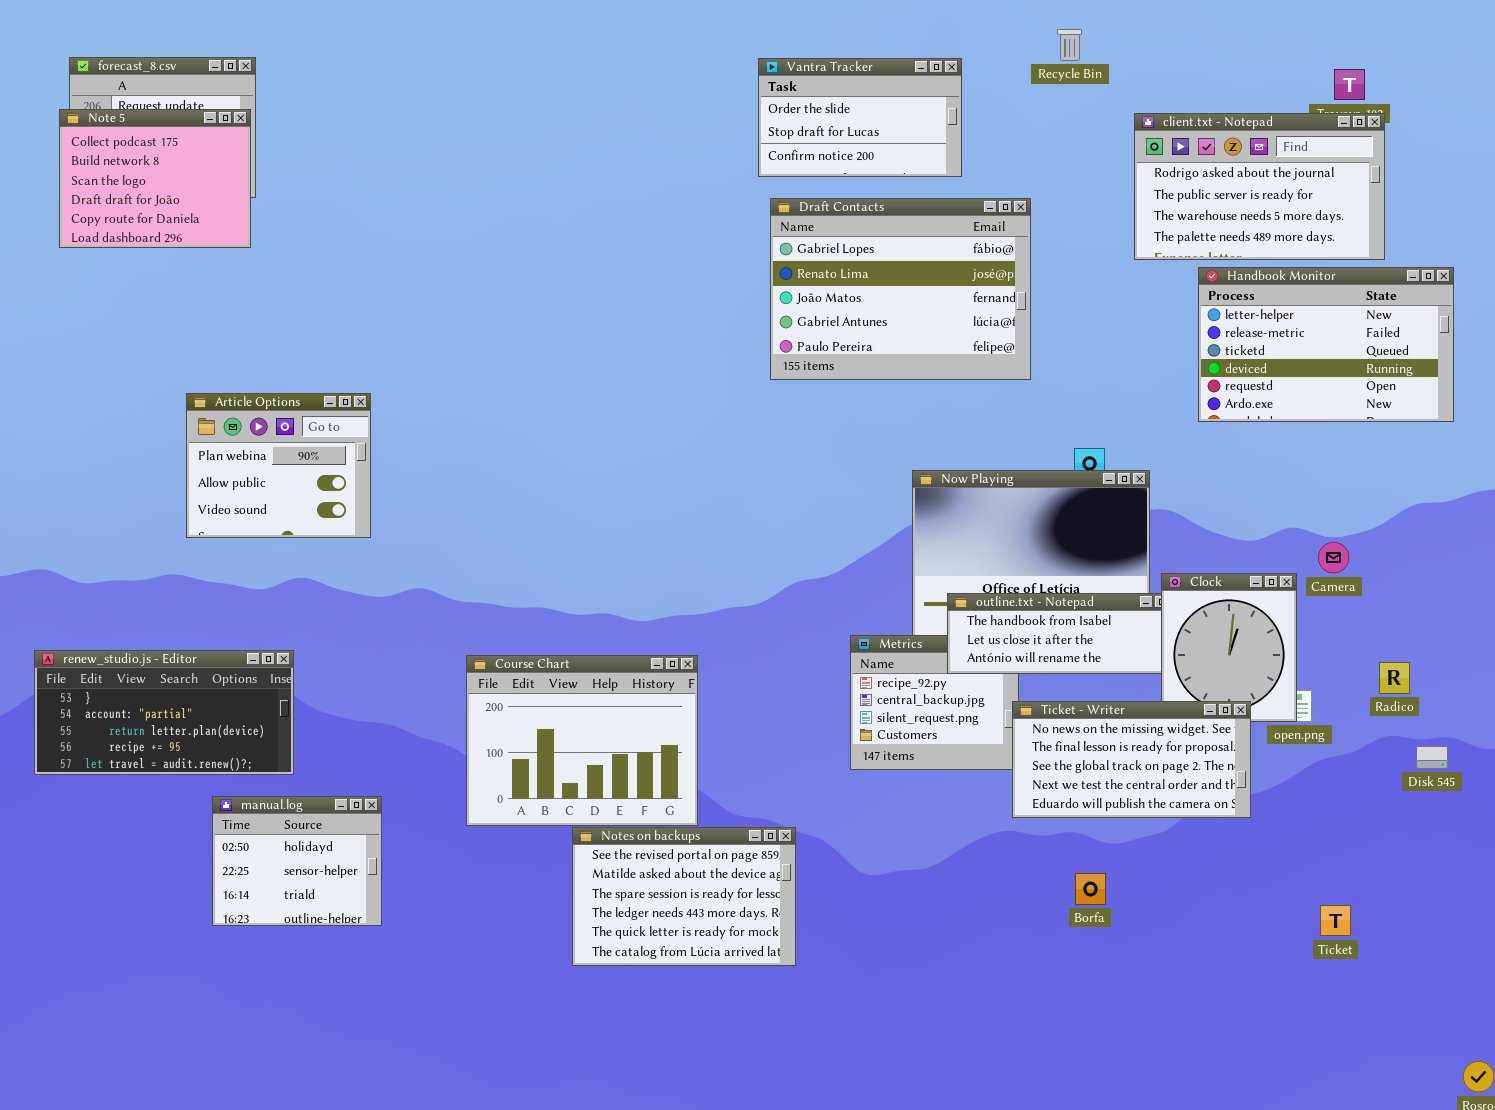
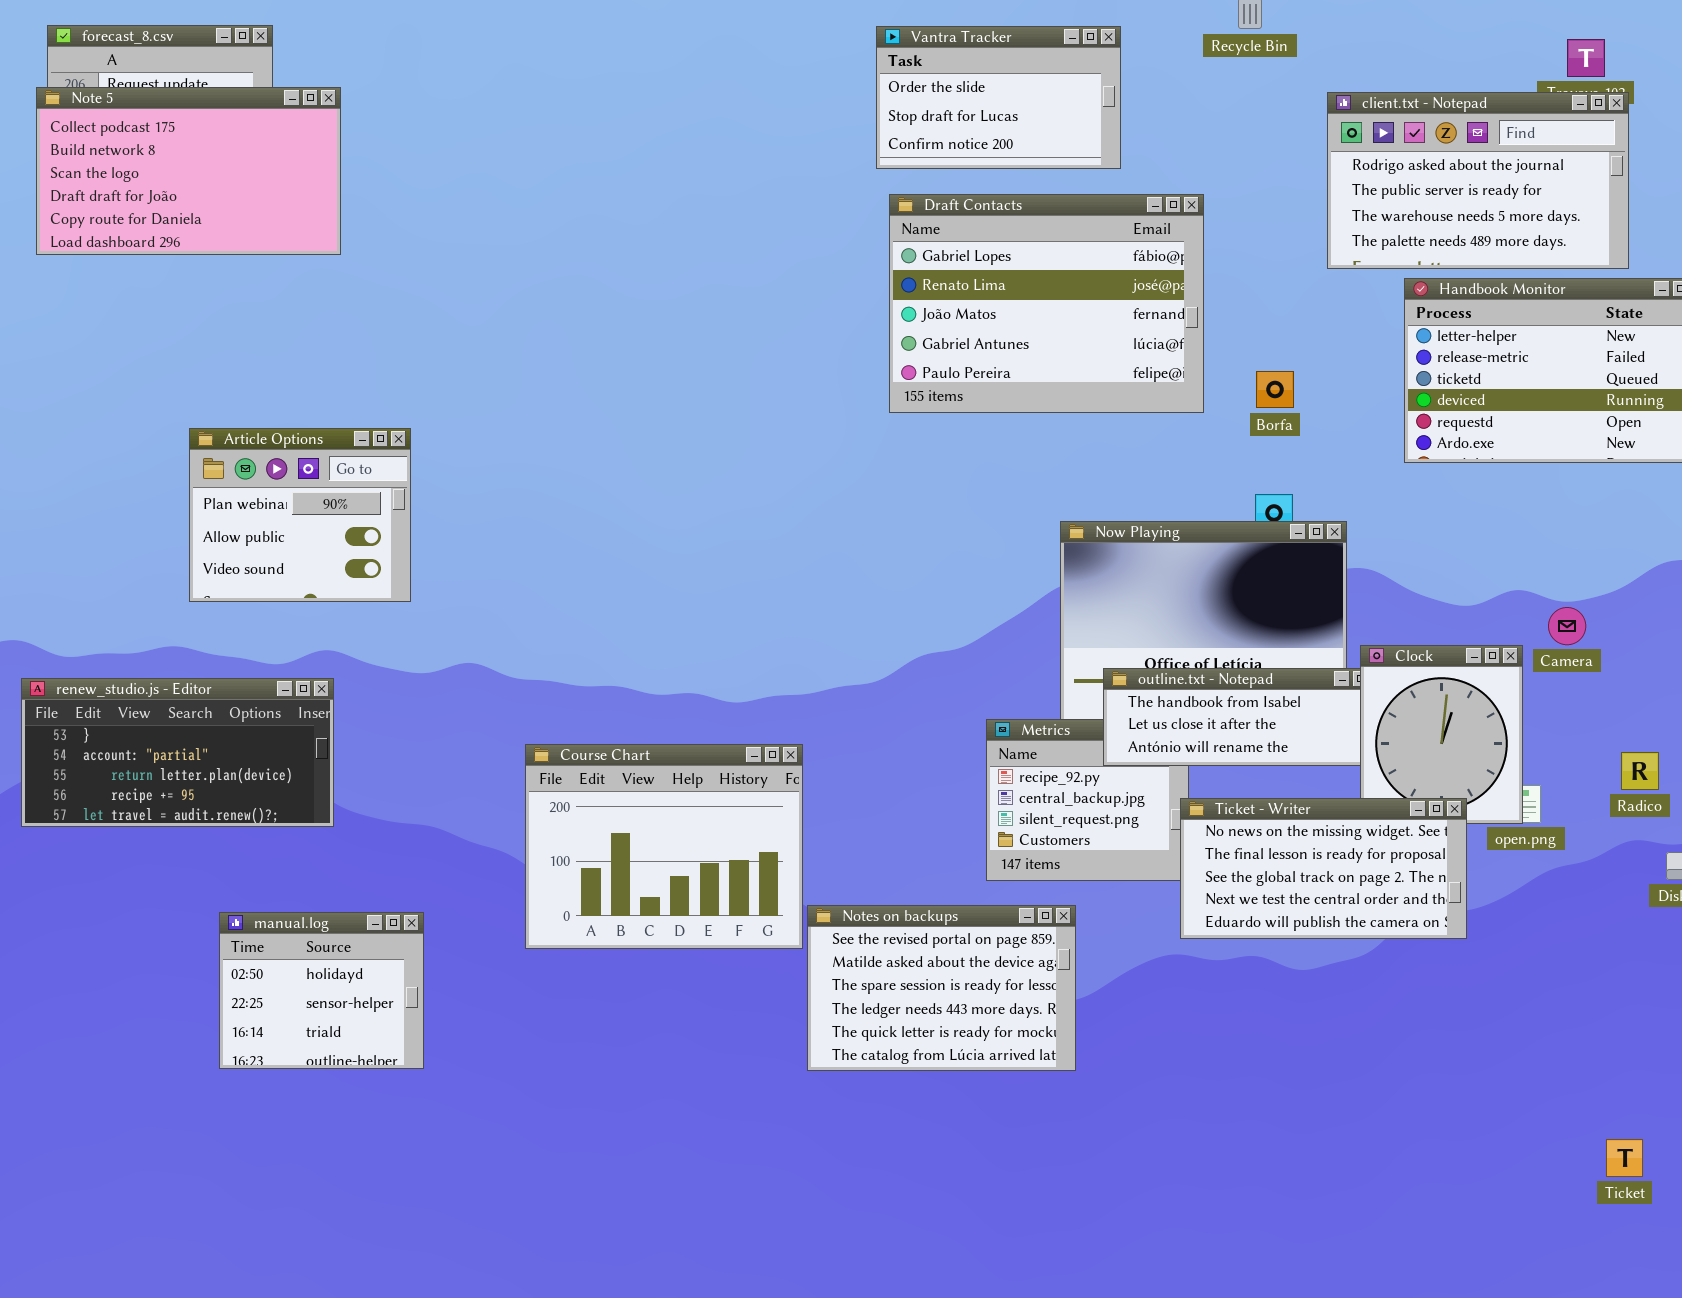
Note 5: [59,109,251,248] -> [36,87,341,255], resized
renew_studio.js - Editor: [34,650,294,775] -> [21,678,334,827], moved
Notes on backups: [572,827,796,966] -> [807,905,1076,1071], moved
Borfa: [1075,873,1106,905] -> [1256,371,1294,408], moved
Ticket: [1320,905,1351,936] -> [1606,1139,1643,1177], moved

